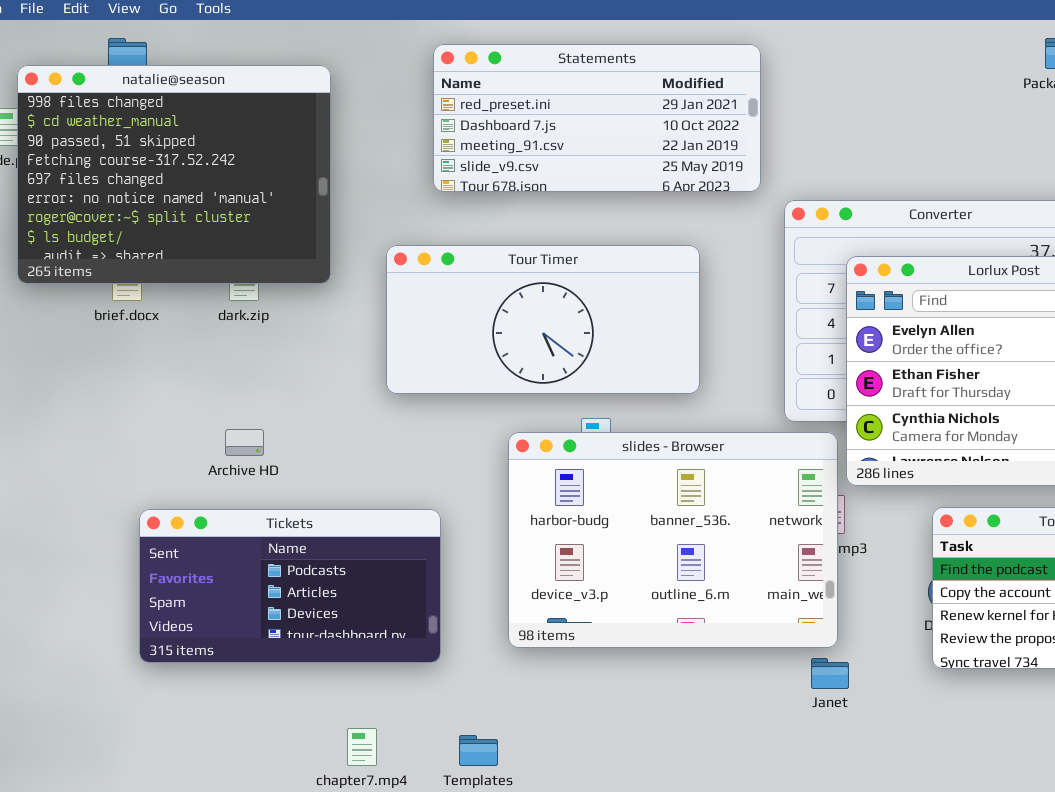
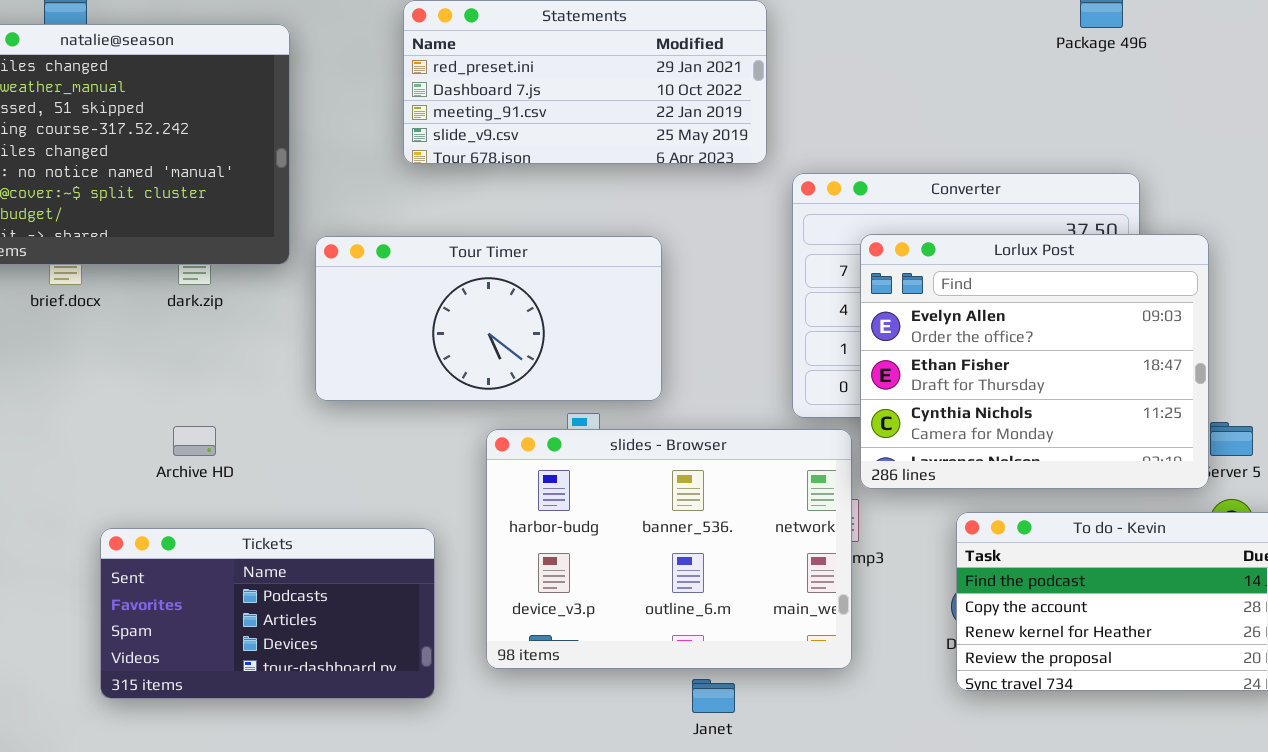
Tour Timer: [386,245,700,394] -> [315,236,662,401], moved
Tickets: [139,509,441,663] -> [100,528,435,699], moved
Janet: [811,658,849,689] -> [692,679,735,713], moved

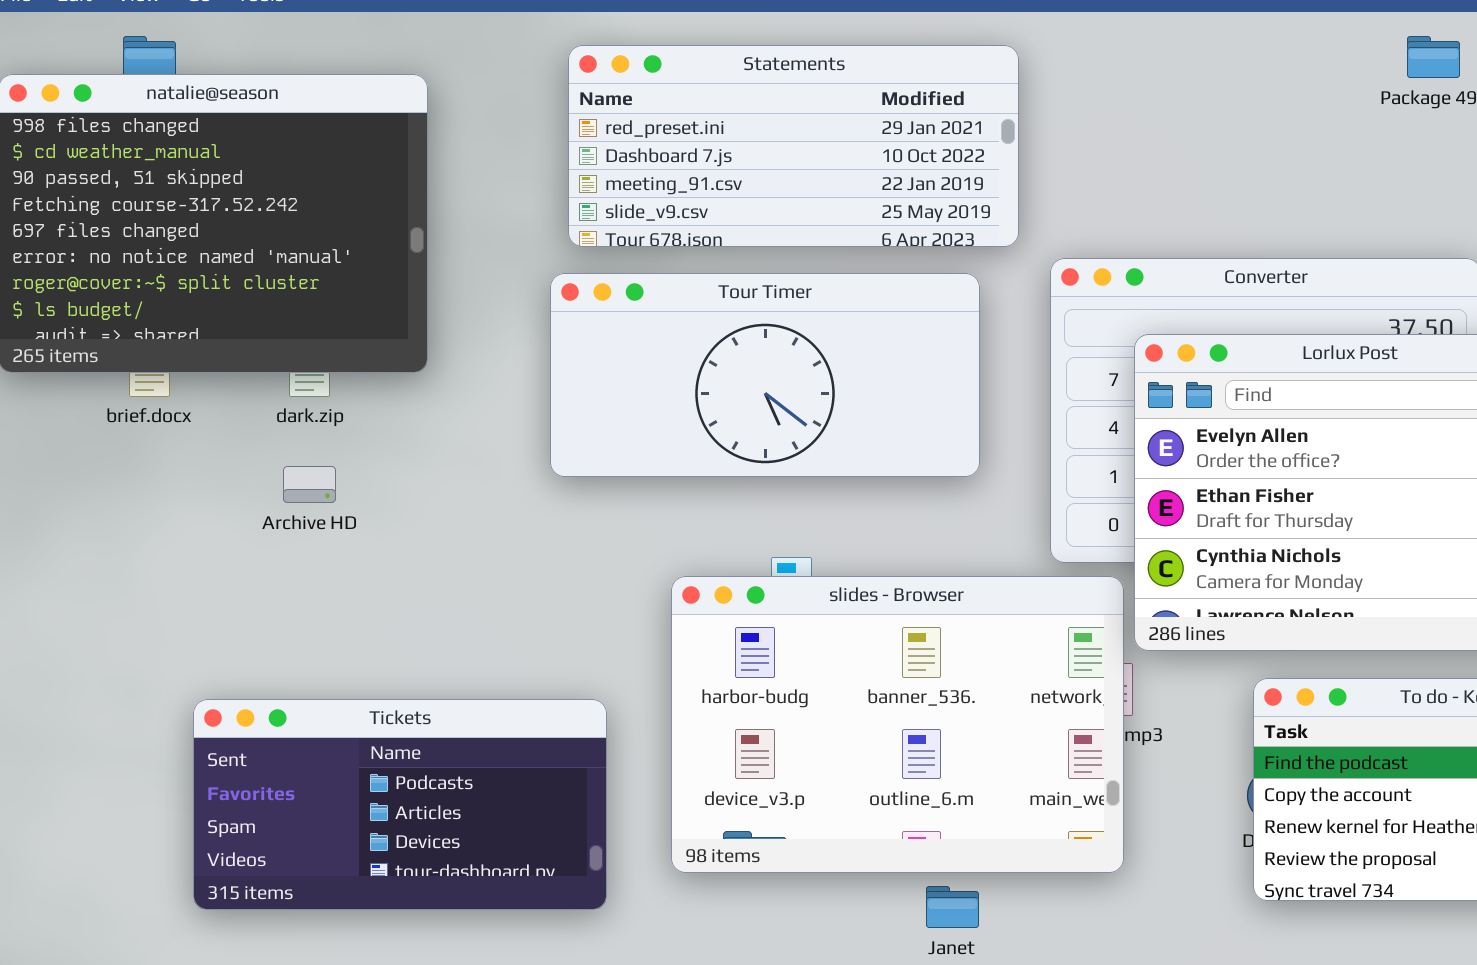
Tour Timer: [315,236,662,401] -> [550,273,980,477], moved
Archive HD: [173,426,216,456] -> [283,466,336,503], moved

